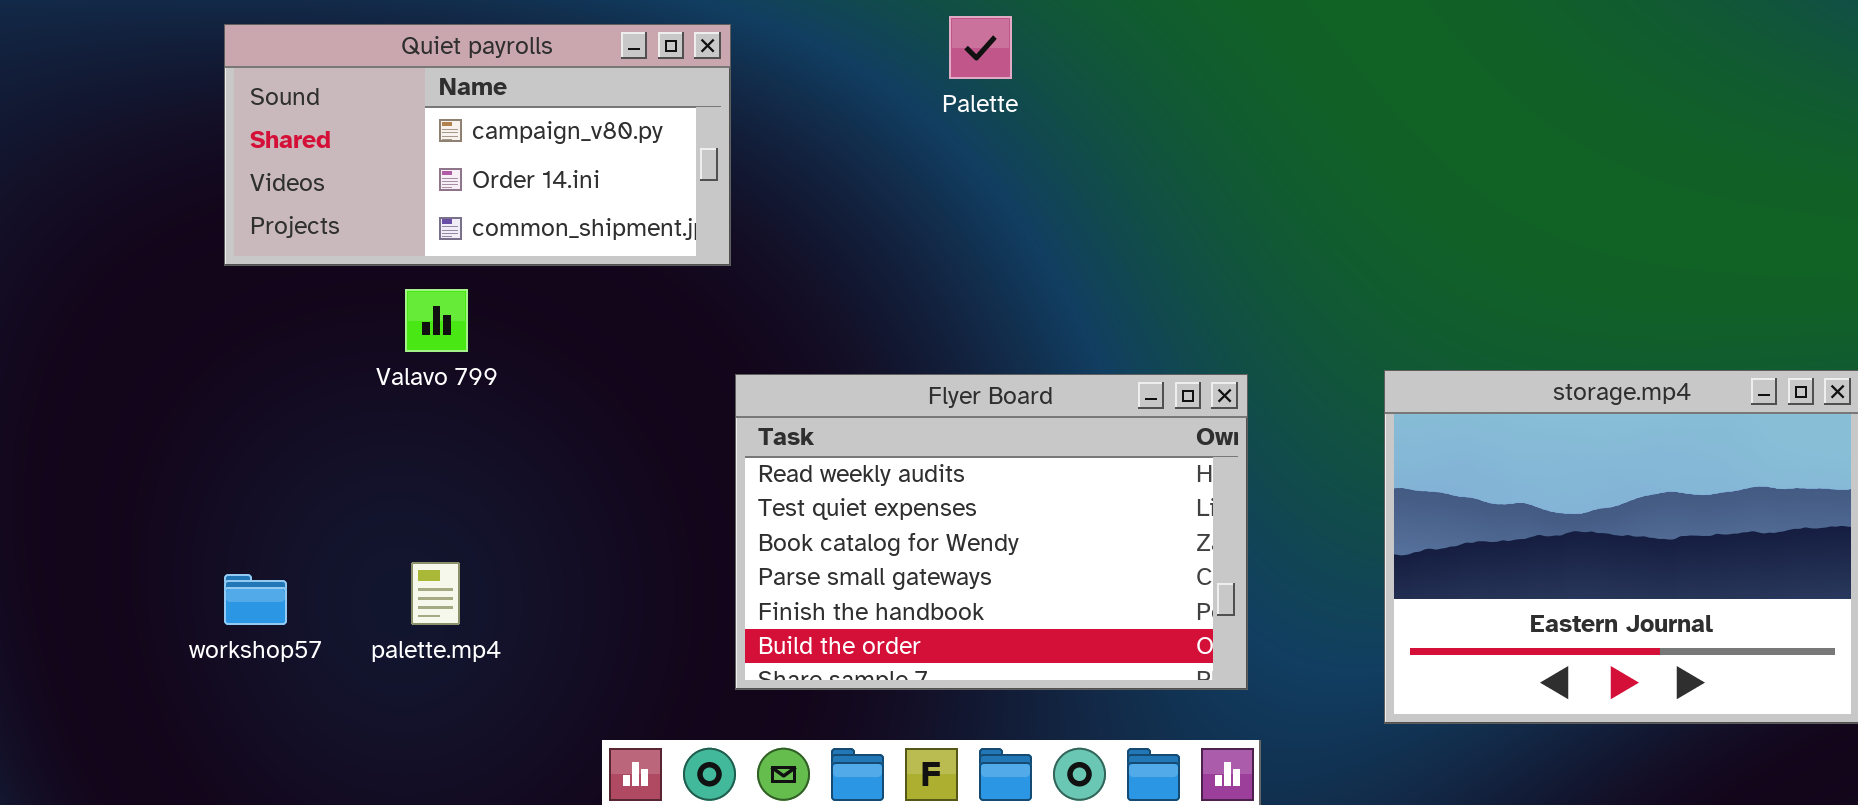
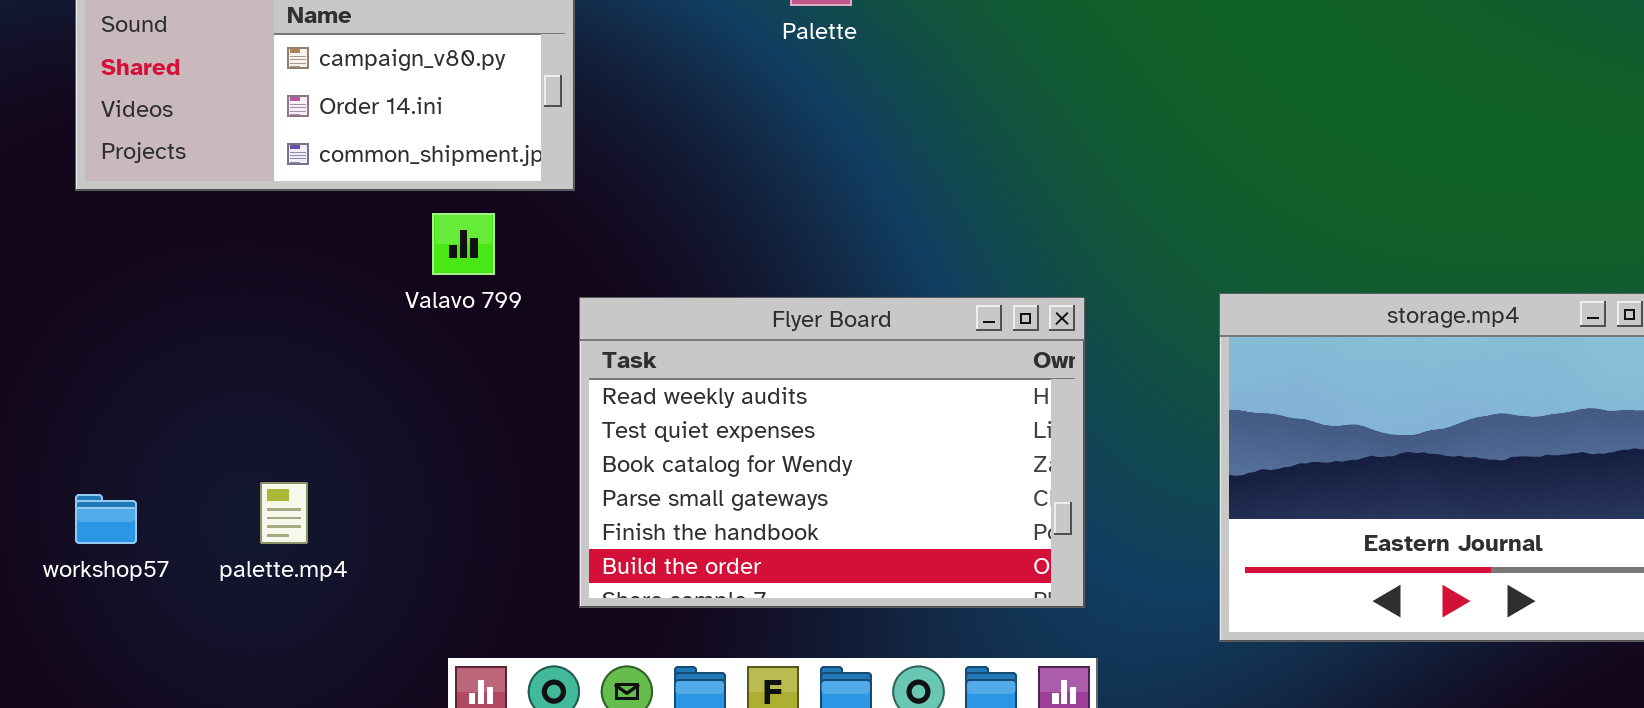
Valavo 799: [405,289,468,352] -> [432,213,495,275], moved

